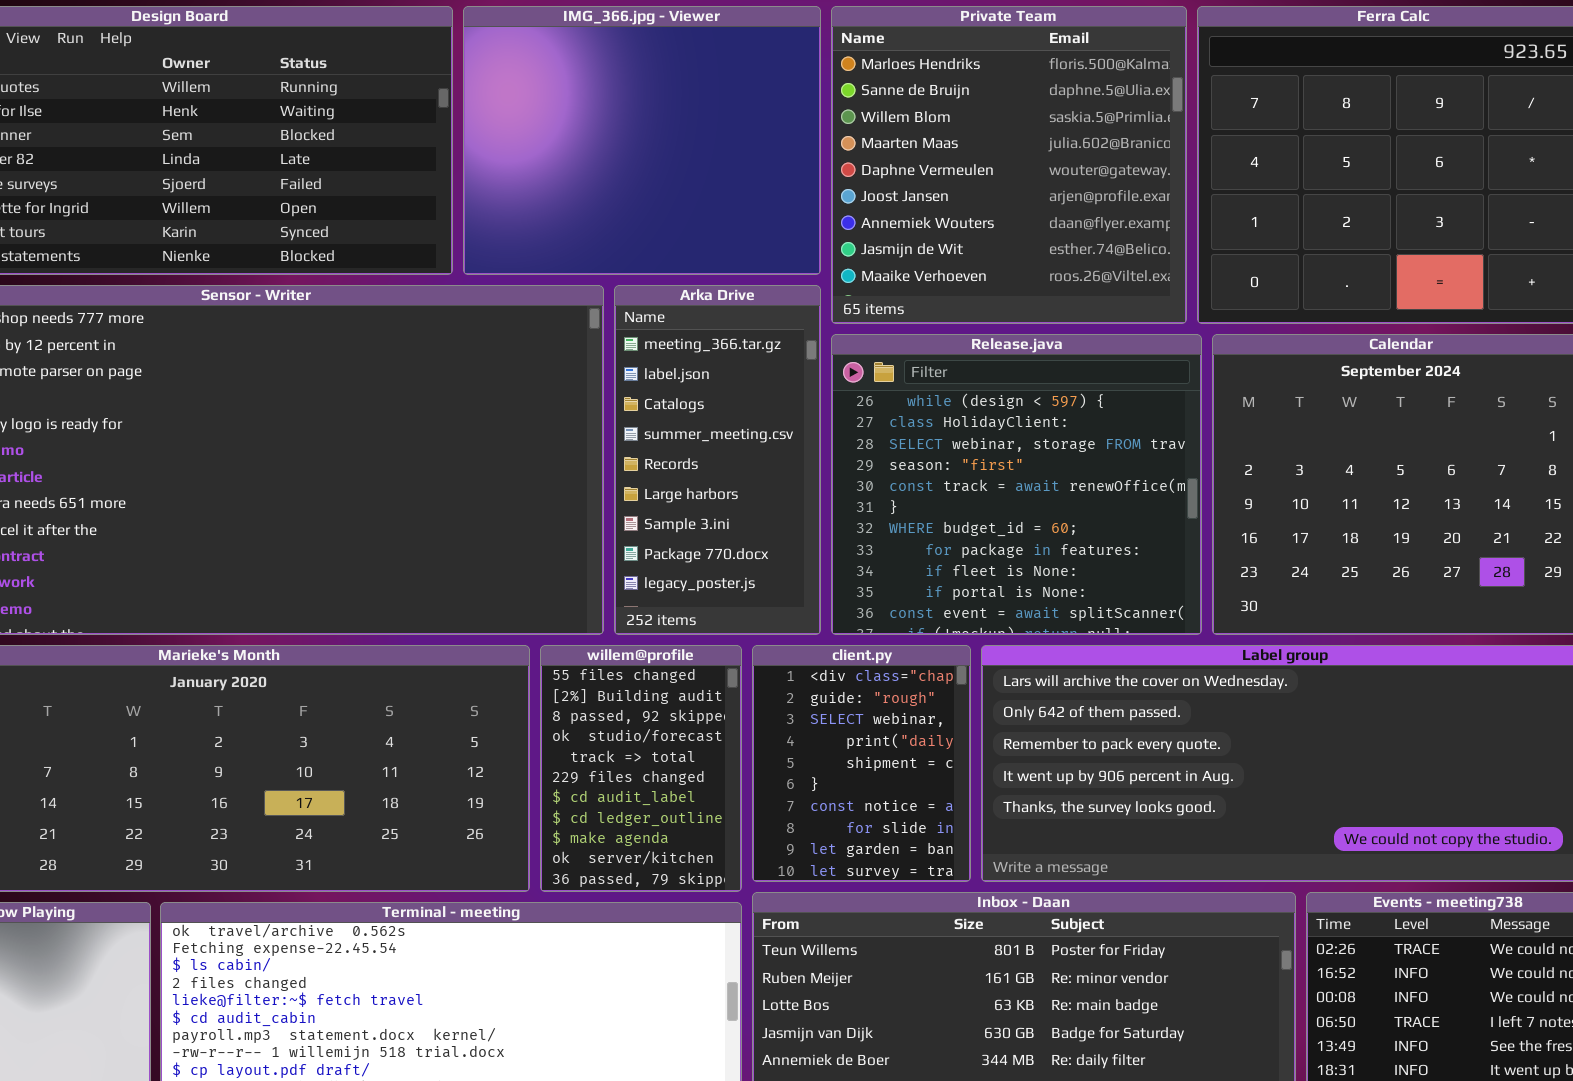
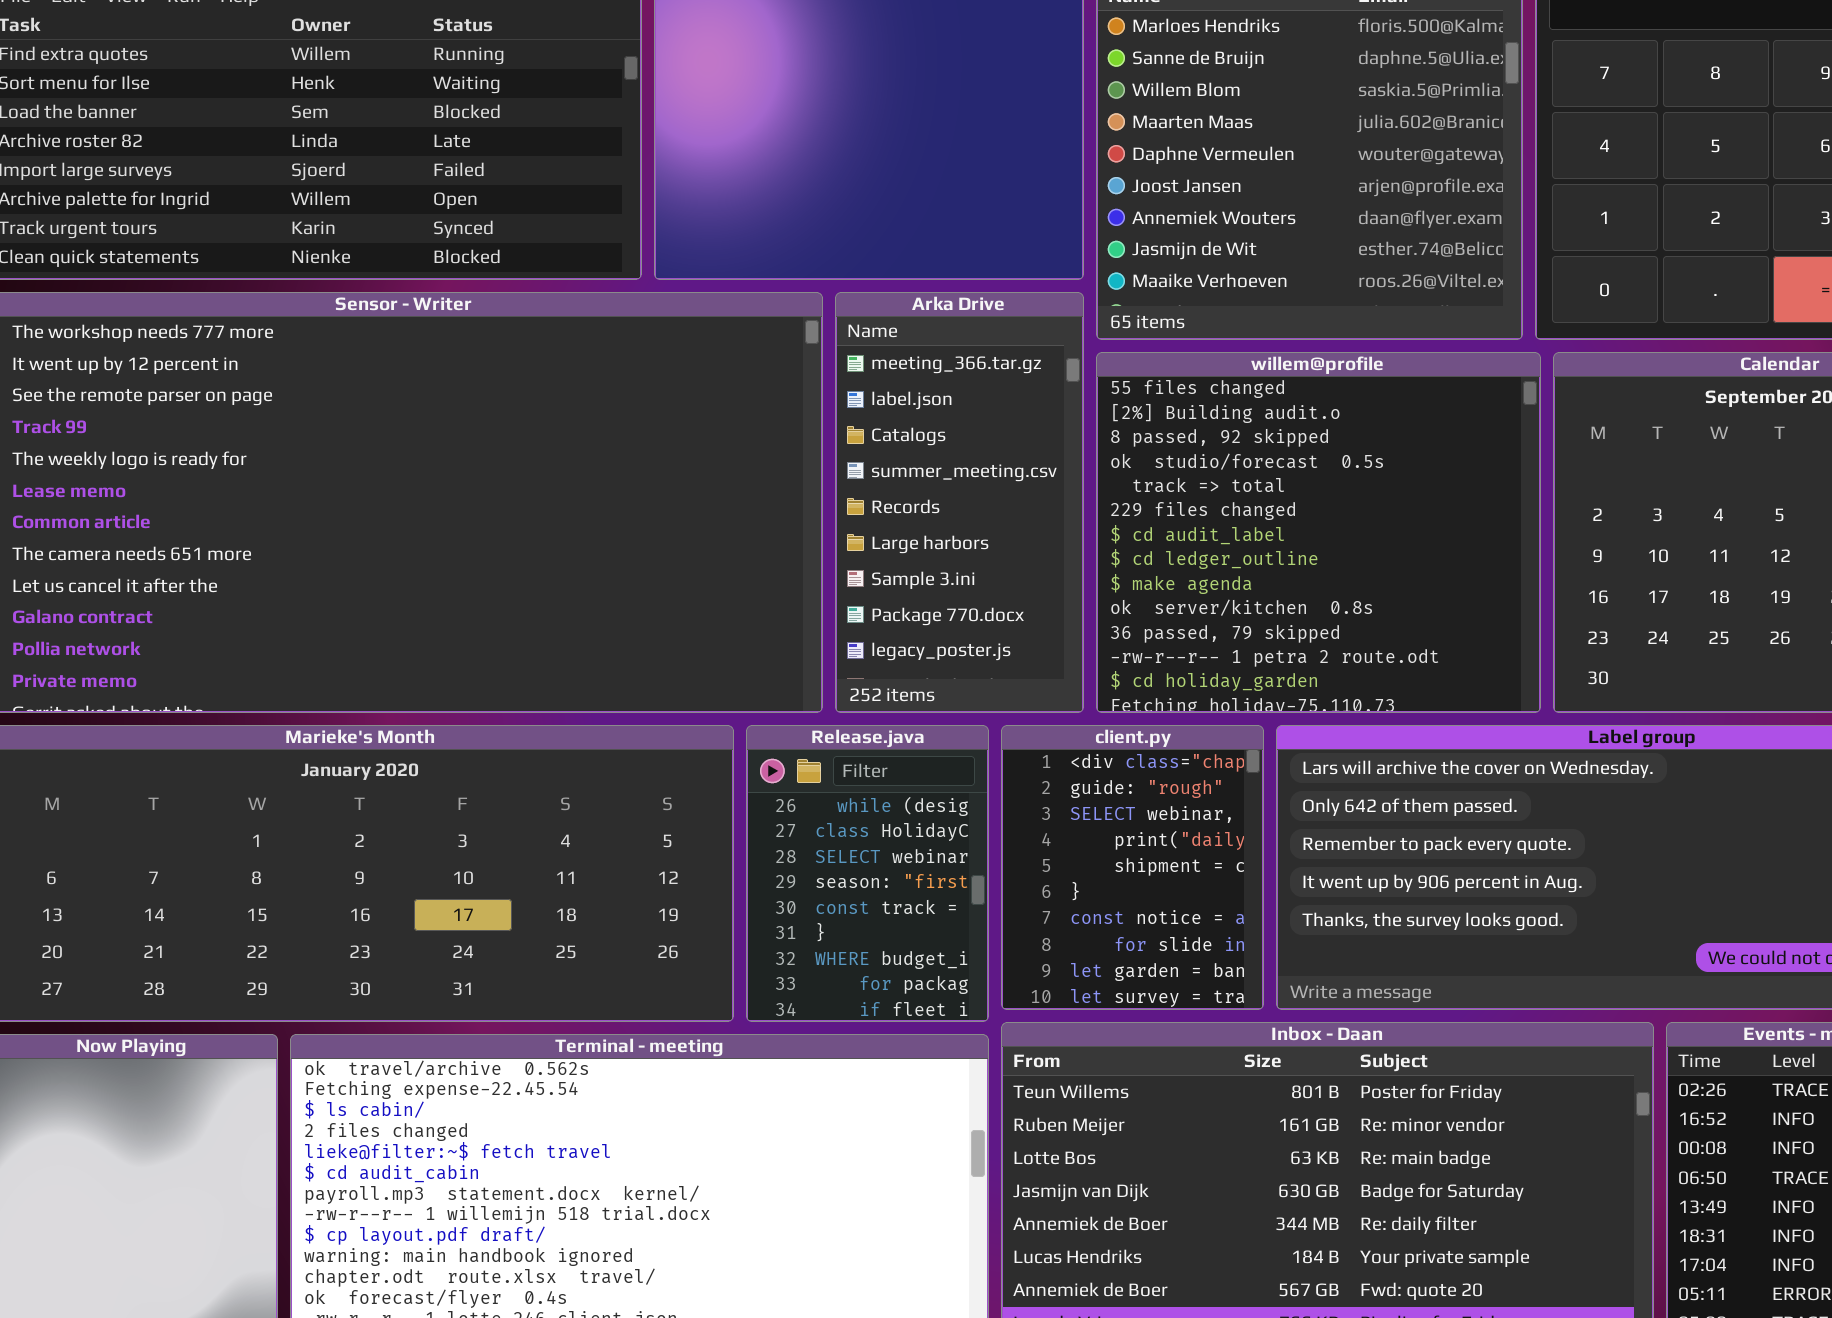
Release.java: [831,334,1202,635] -> [746,725,989,1022], moved, resized
willem@profile: [540,645,742,892] -> [1096,352,1541,713], moved, resized

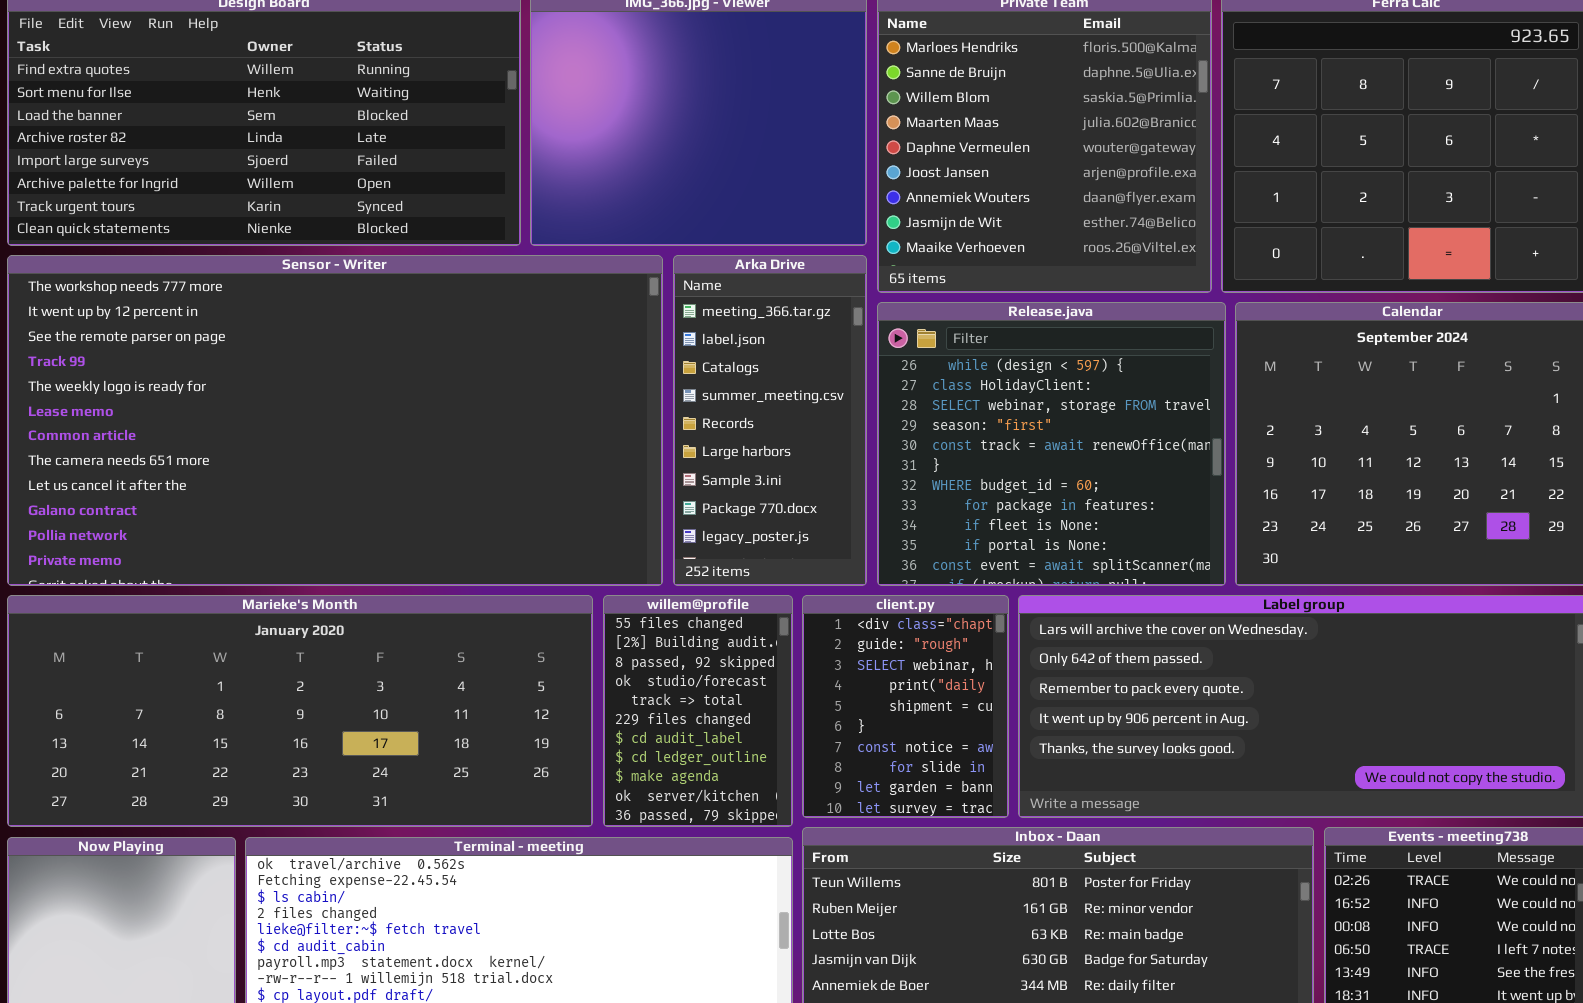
willem@profile: [1096,352,1541,713] -> [603,595,793,827], moved, resized
Release.java: [746,725,989,1022] -> [877,302,1226,586], moved, resized

